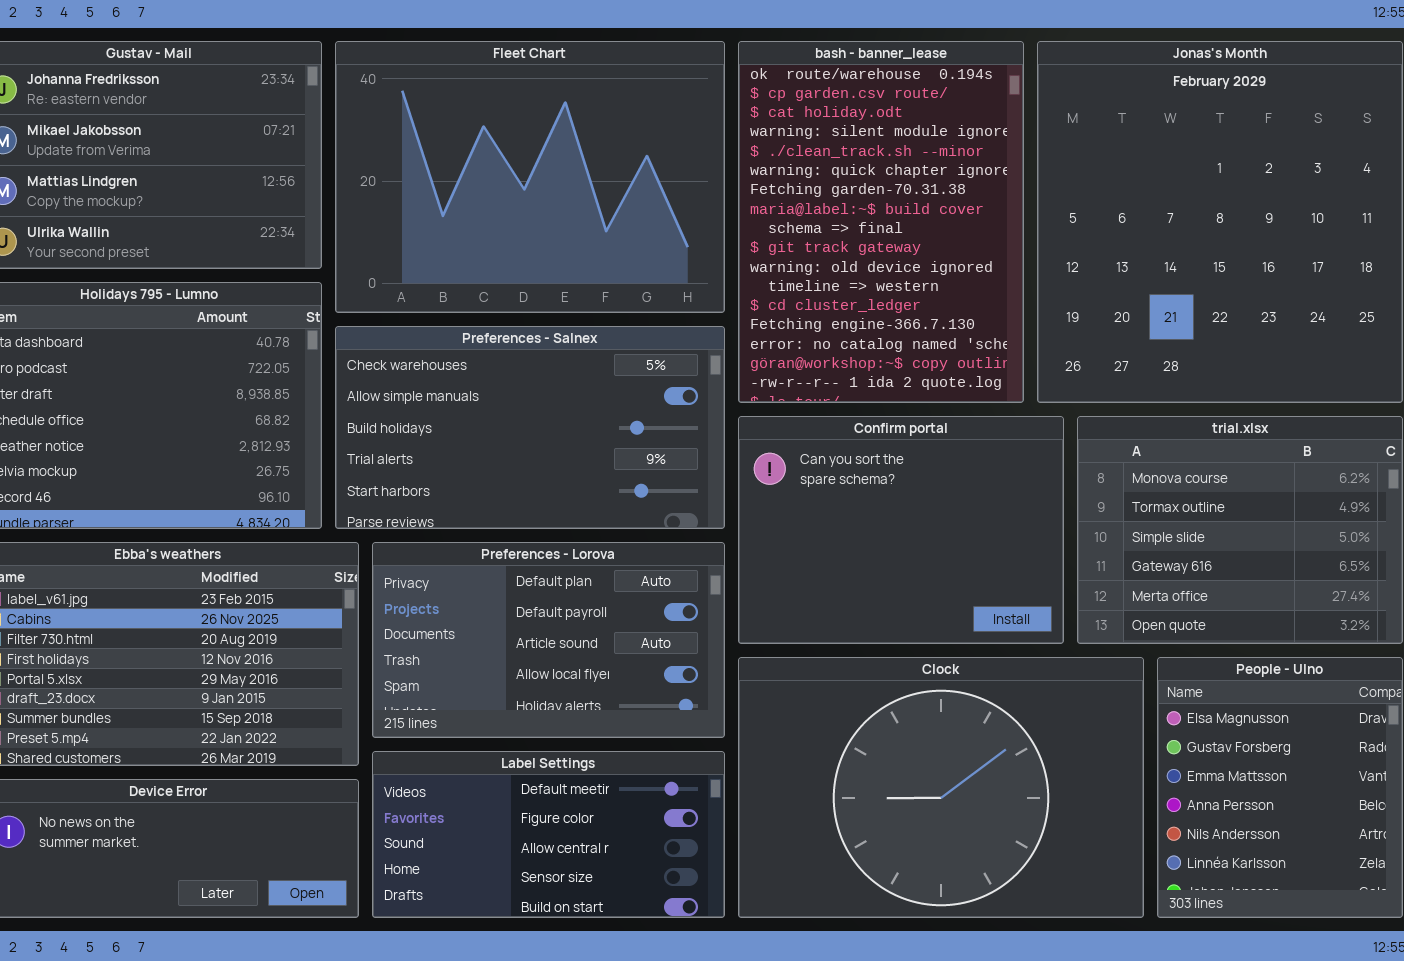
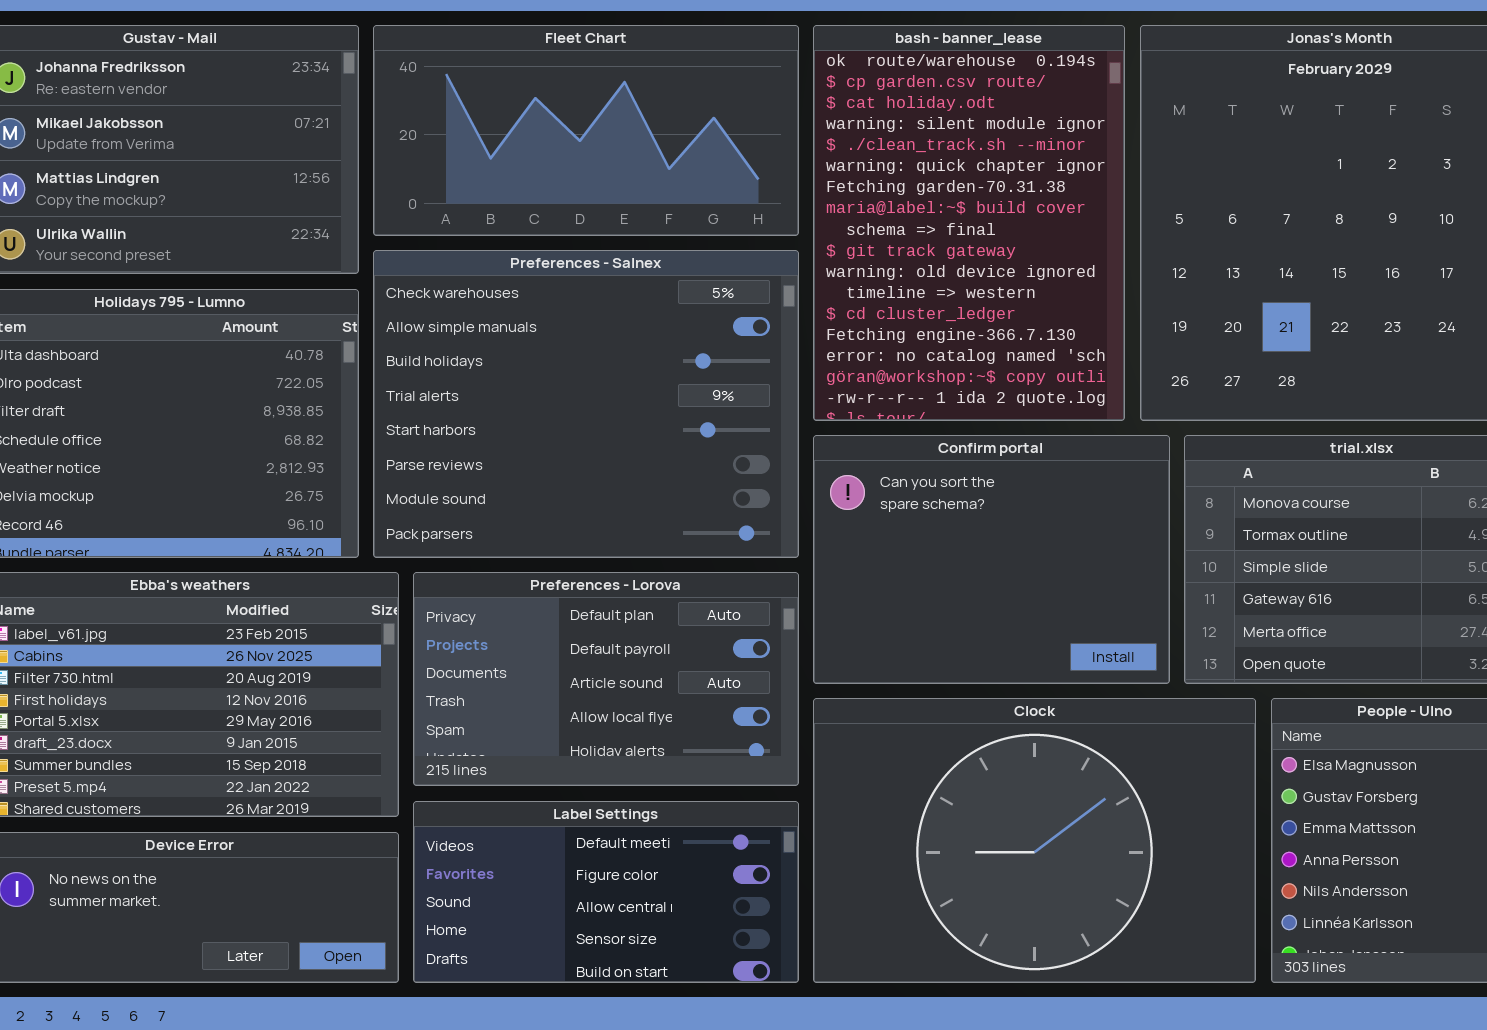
Fleet Chart: [335,41,725,313] -> [373,25,799,236], resized
Preferences - Salnex: [335,326,725,529] -> [373,250,799,558], resized

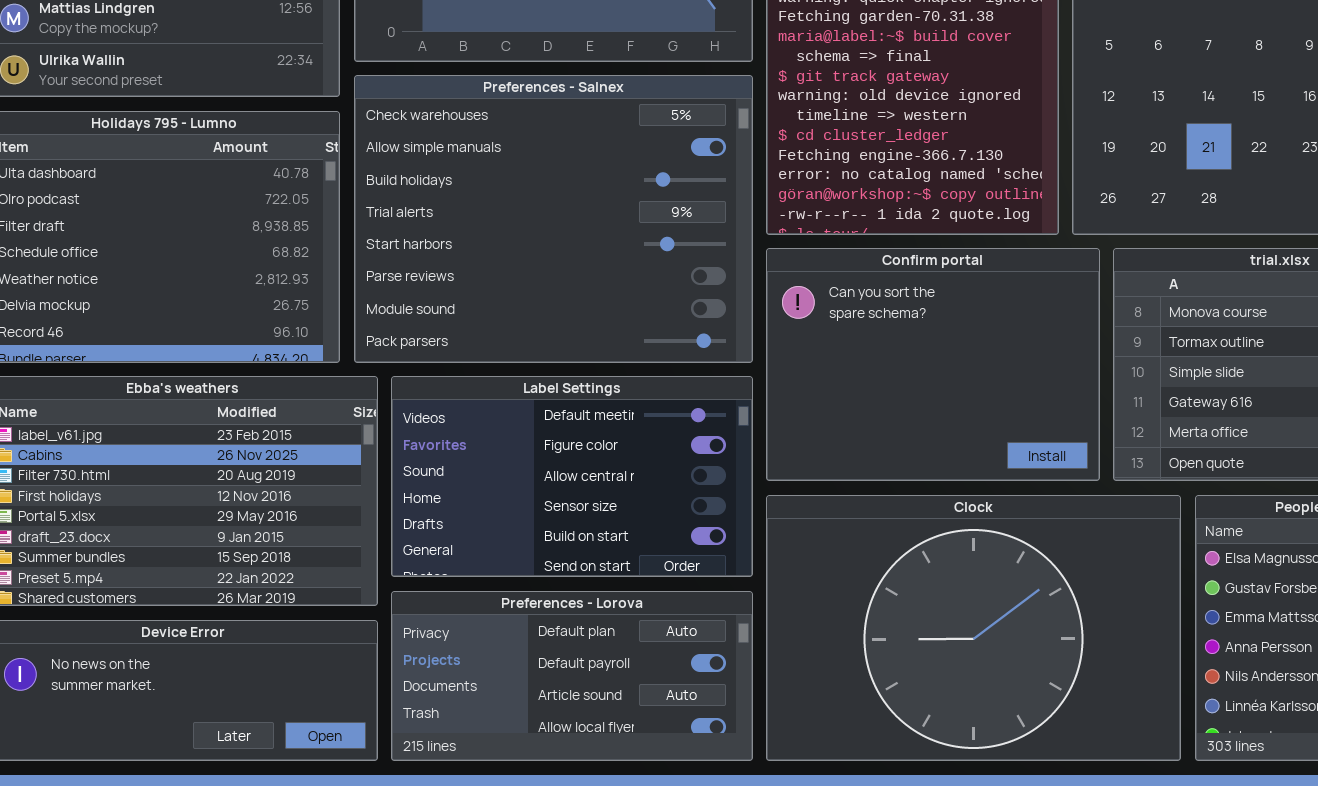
Preferences - Lorova: [413,572,799,786] -> [391,591,753,761], moved, resized
Label Settings: [413,801,799,983] -> [391,376,753,577], moved, resized

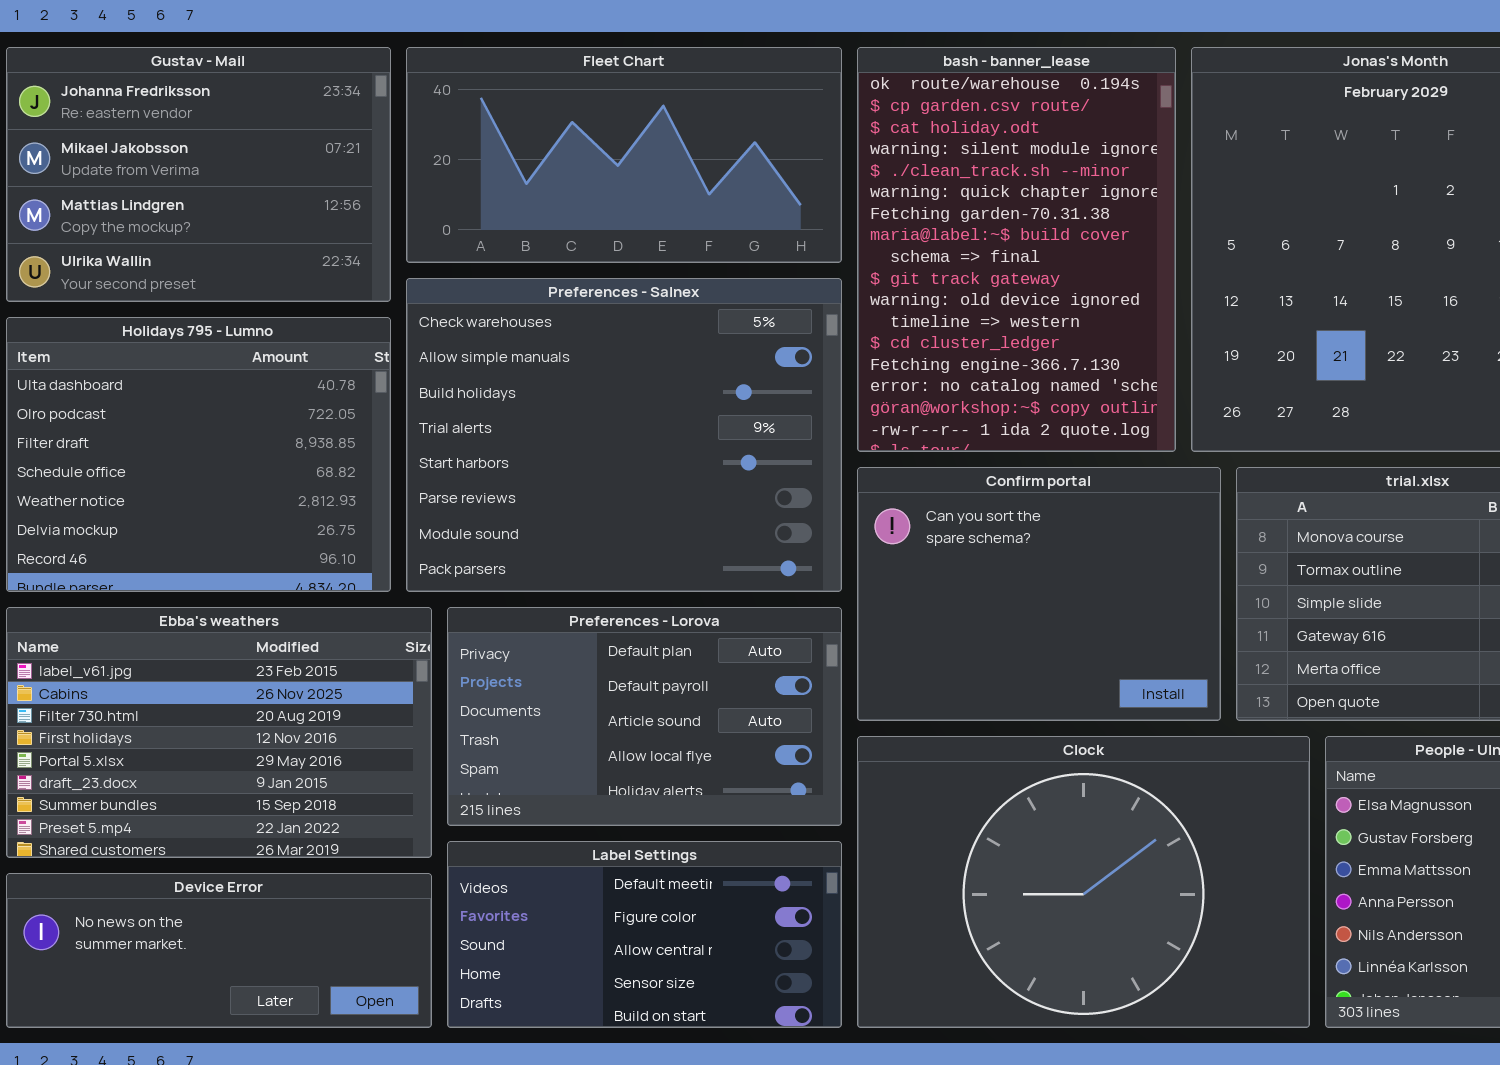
Label Settings: [391,376,753,577] -> [447,841,842,1028], moved, resized
Preferences - Lorova: [391,591,753,761] -> [447,607,842,826], moved, resized

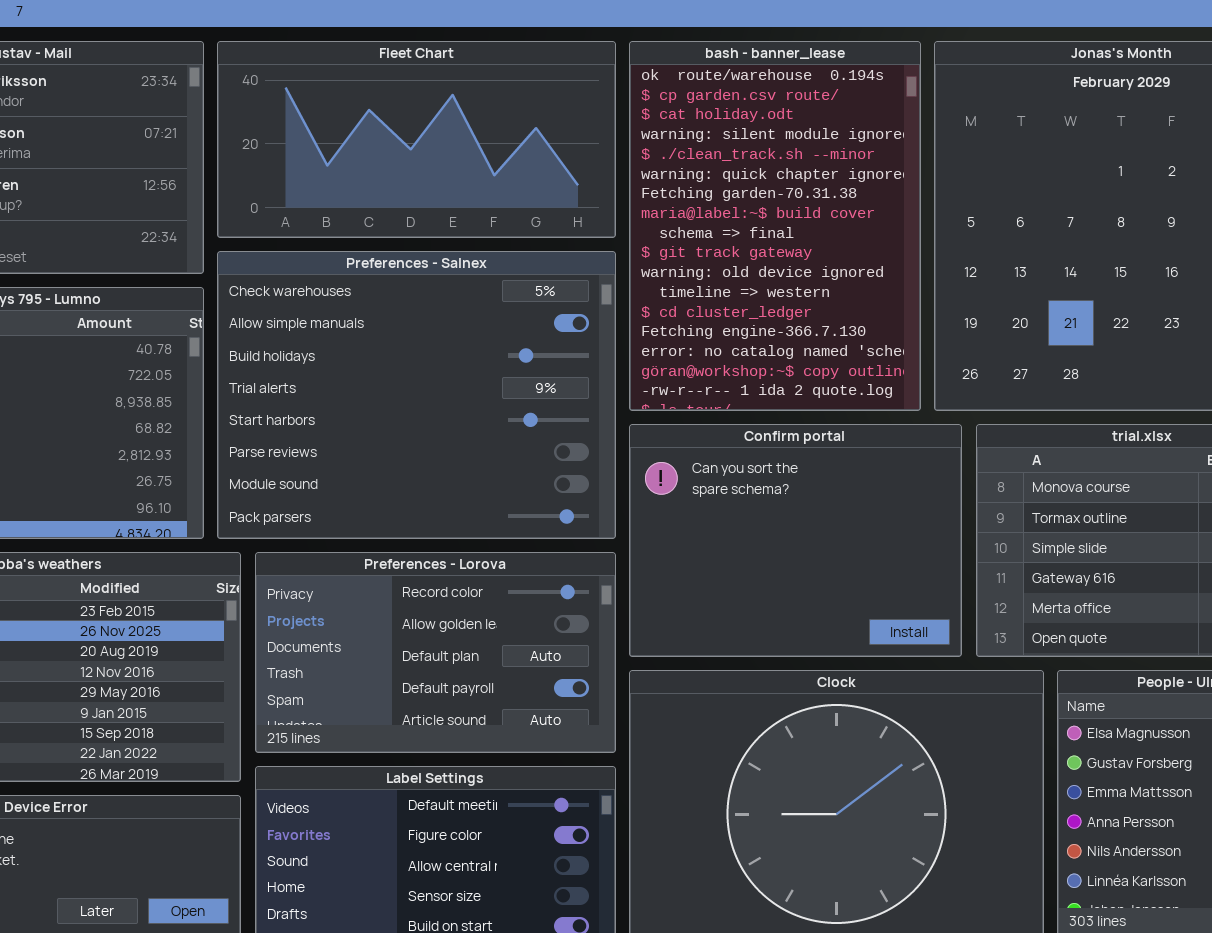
Preferences - Lorova: [447,607,842,826] -> [255,552,616,753], scrolled up 2 rows

